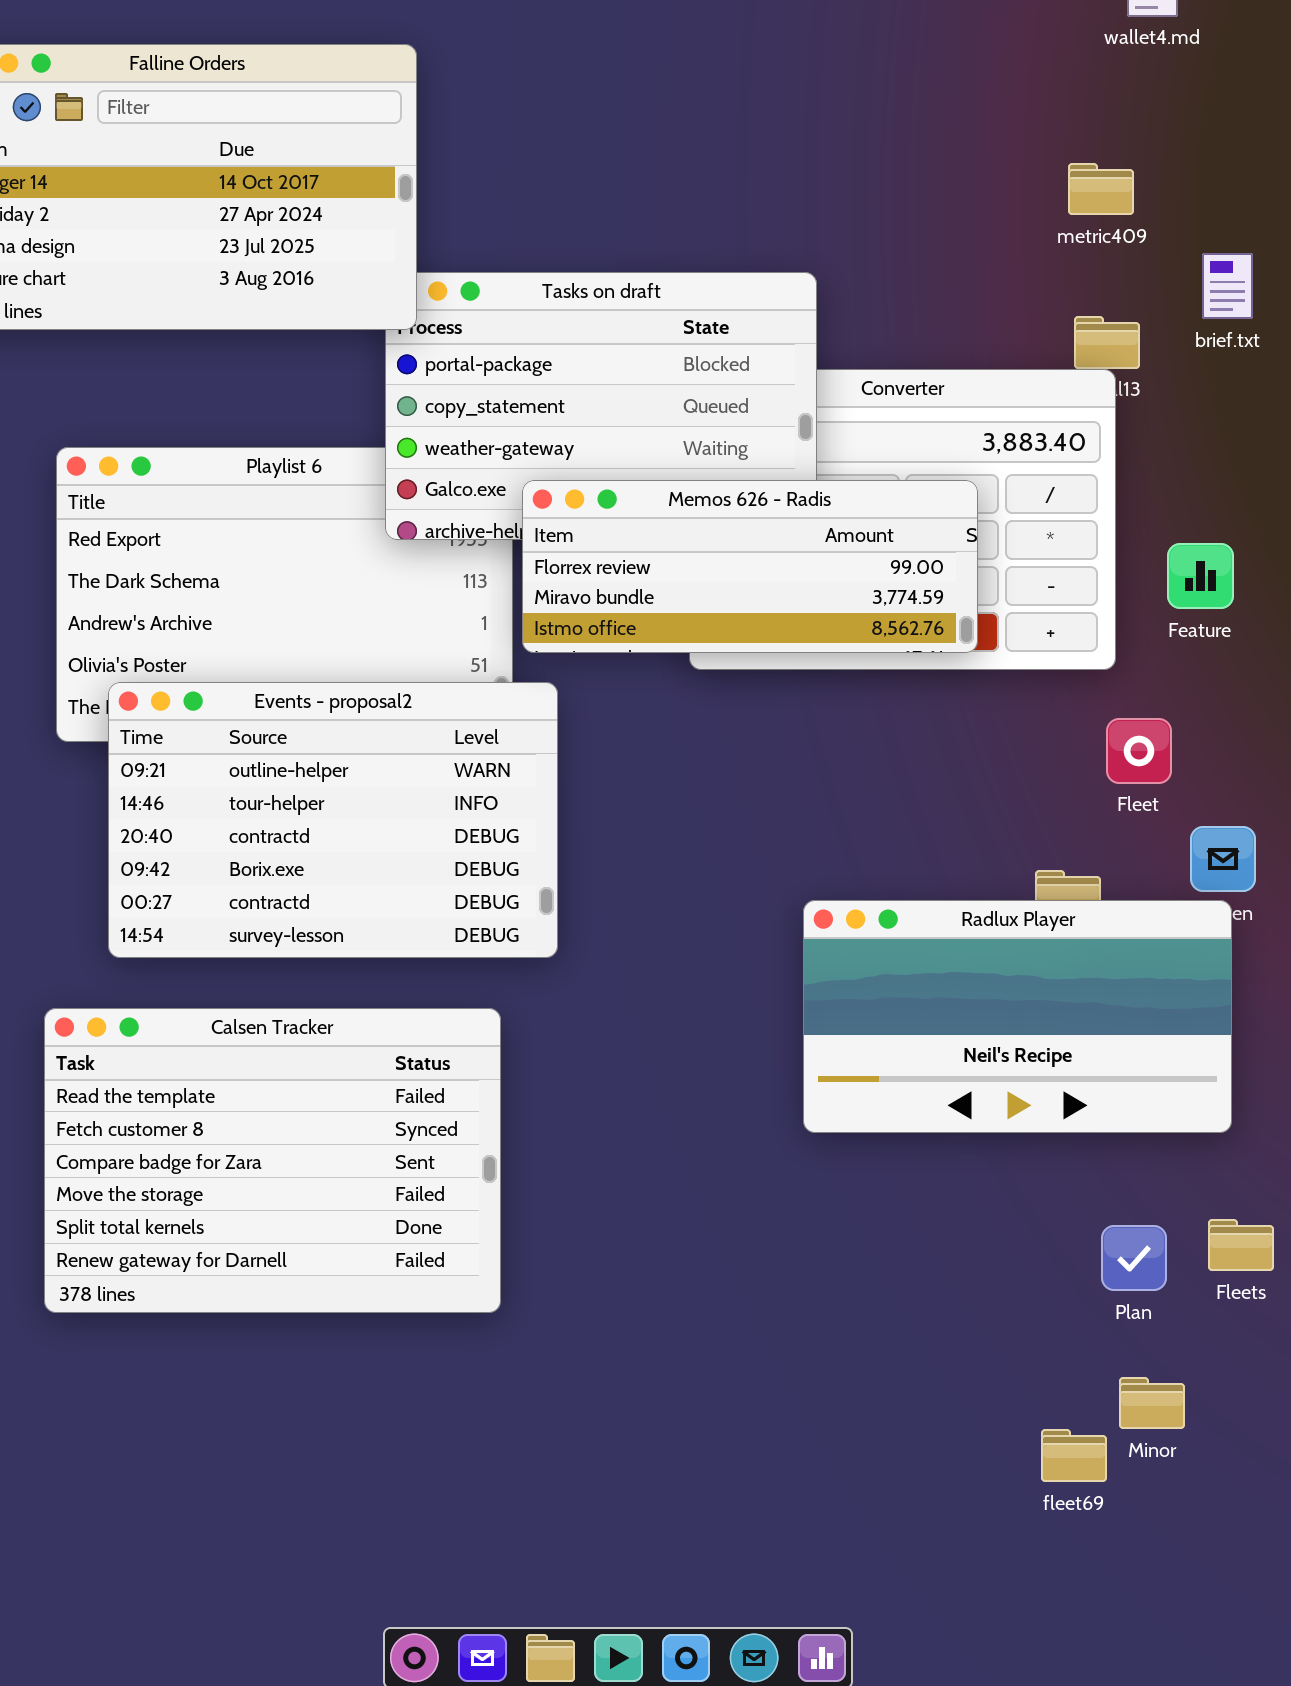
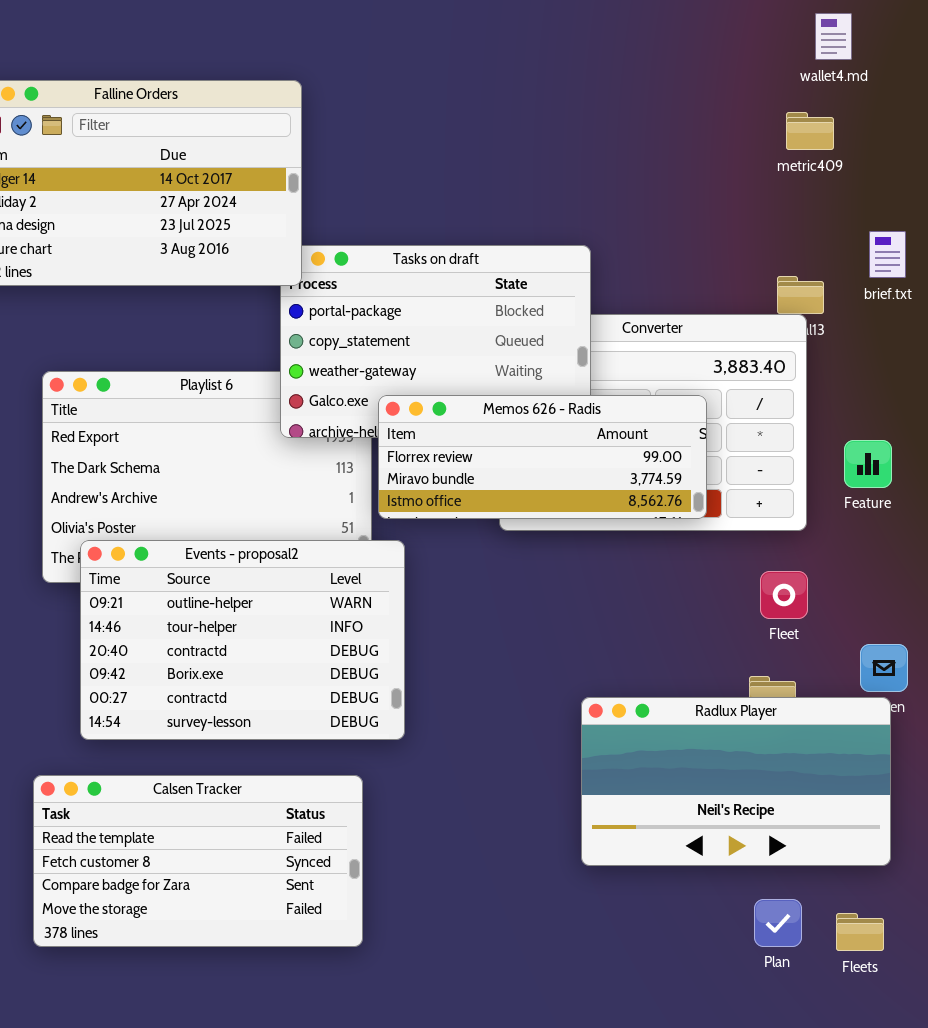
metric409: [1068,163,1134,215] -> [786,112,834,150], moved
Fleet: [1106,718,1172,784] -> [760,571,808,619], moved
Calsen Tracker: [44,1008,501,1313] -> [33,775,363,947], resized
Fleets: [1208,1219,1274,1271] -> [836,913,884,951], moved
Plan: [1101,1225,1167,1291] -> [754,899,802,947], moved

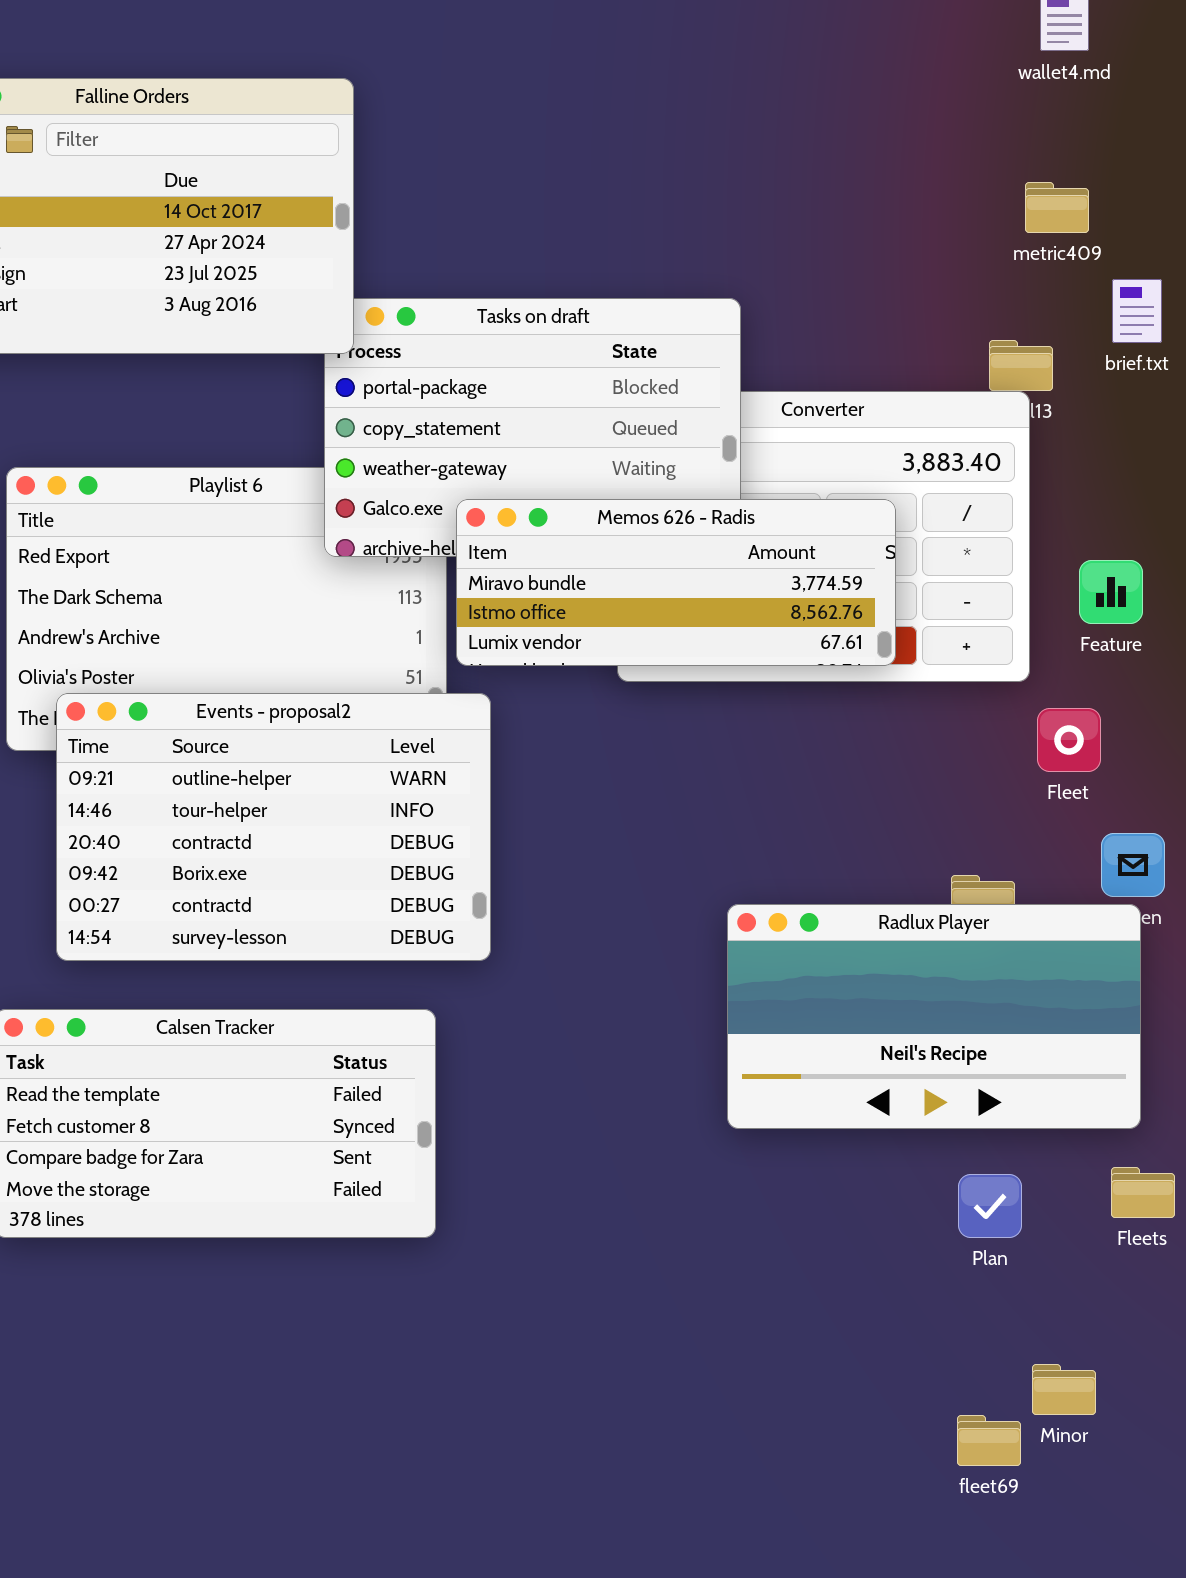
metric409: [786,112,834,150] -> [1025,182,1089,233], moved
Memos 626 - Radis: [378,395,707,519] -> [456,499,896,666], scrolled down 1 row
Fleet: [760,571,808,619] -> [1037,708,1101,772], moved
Fleets: [836,913,884,951] -> [1111,1167,1175,1218], moved

